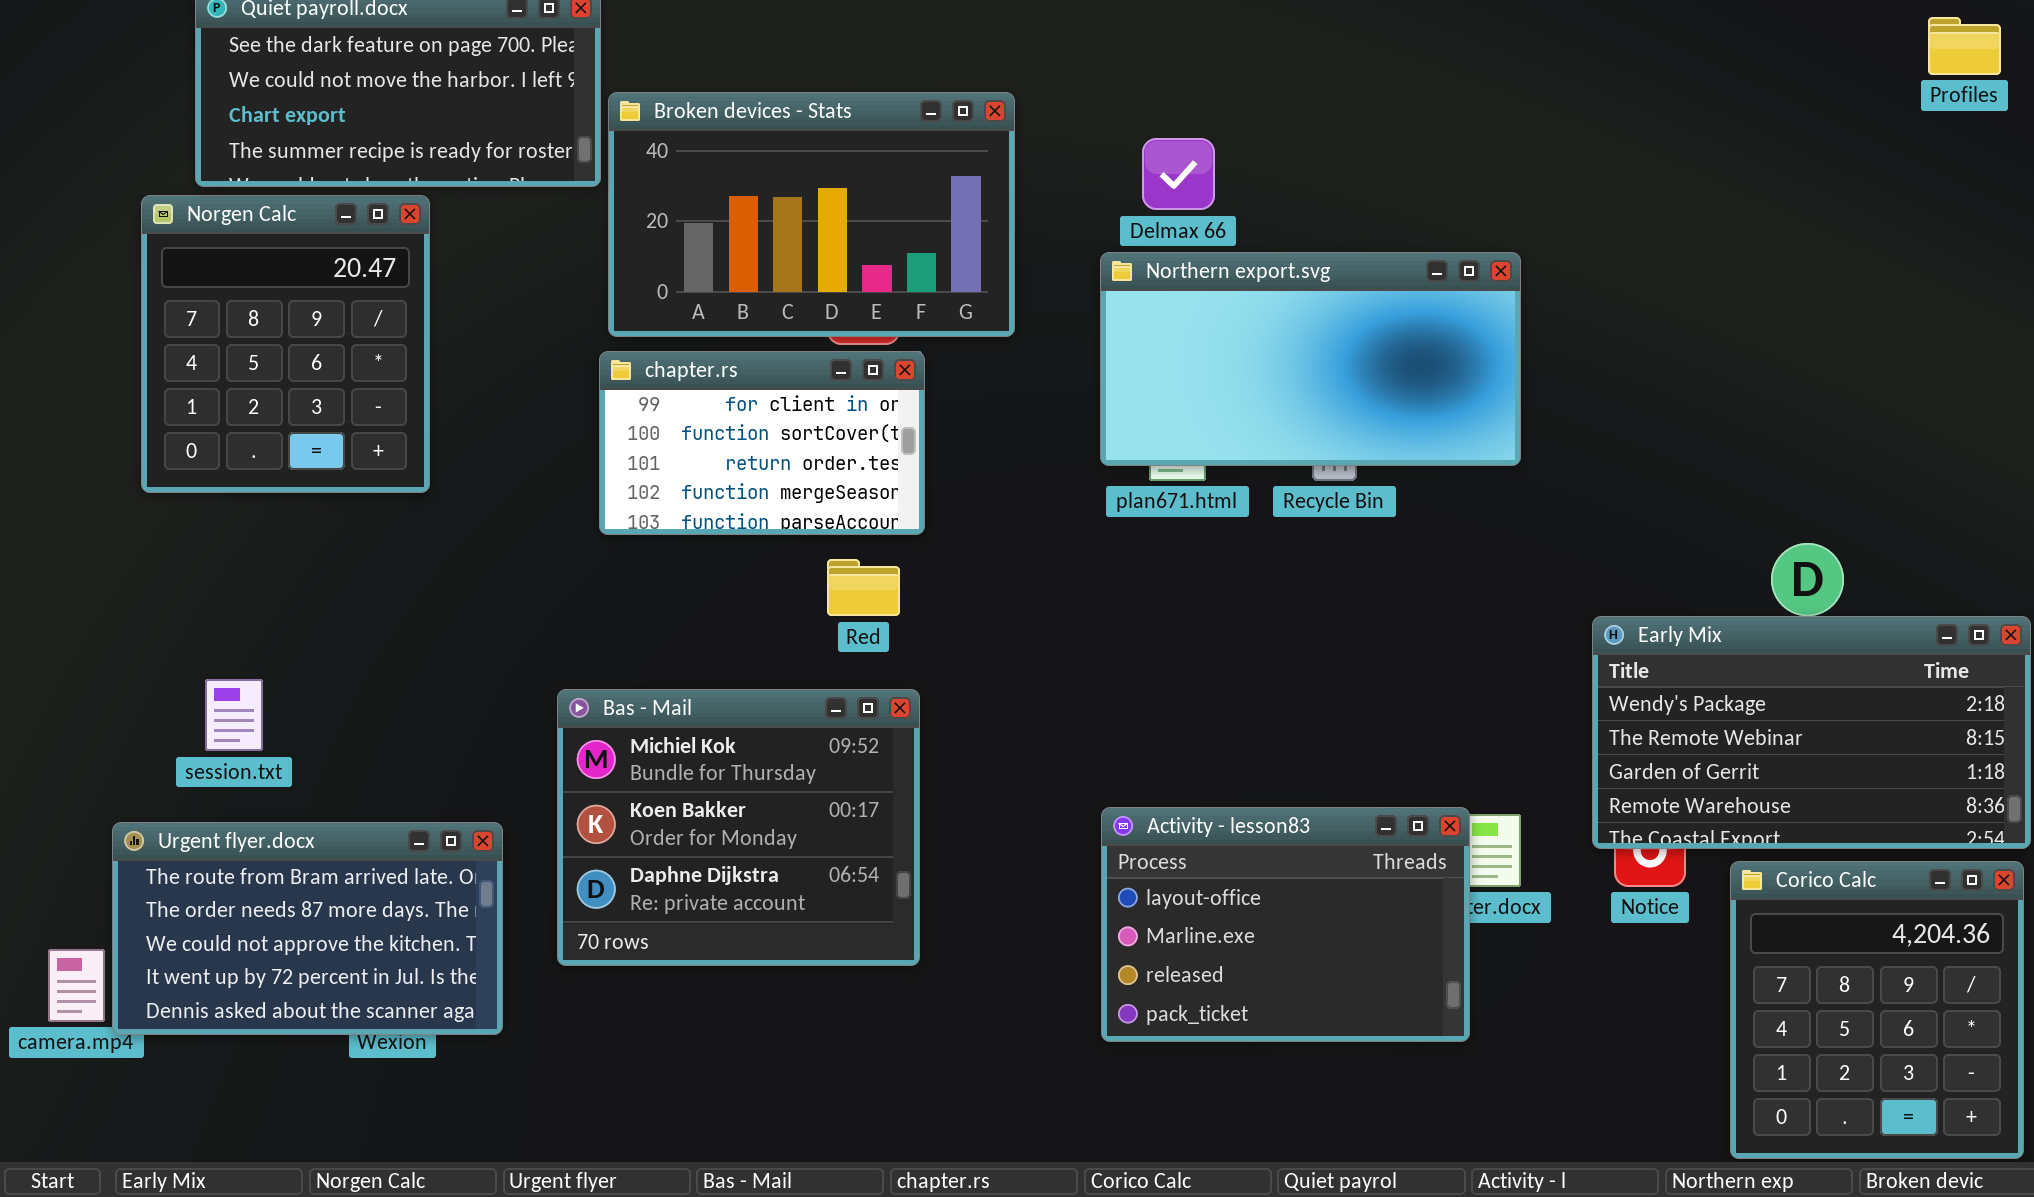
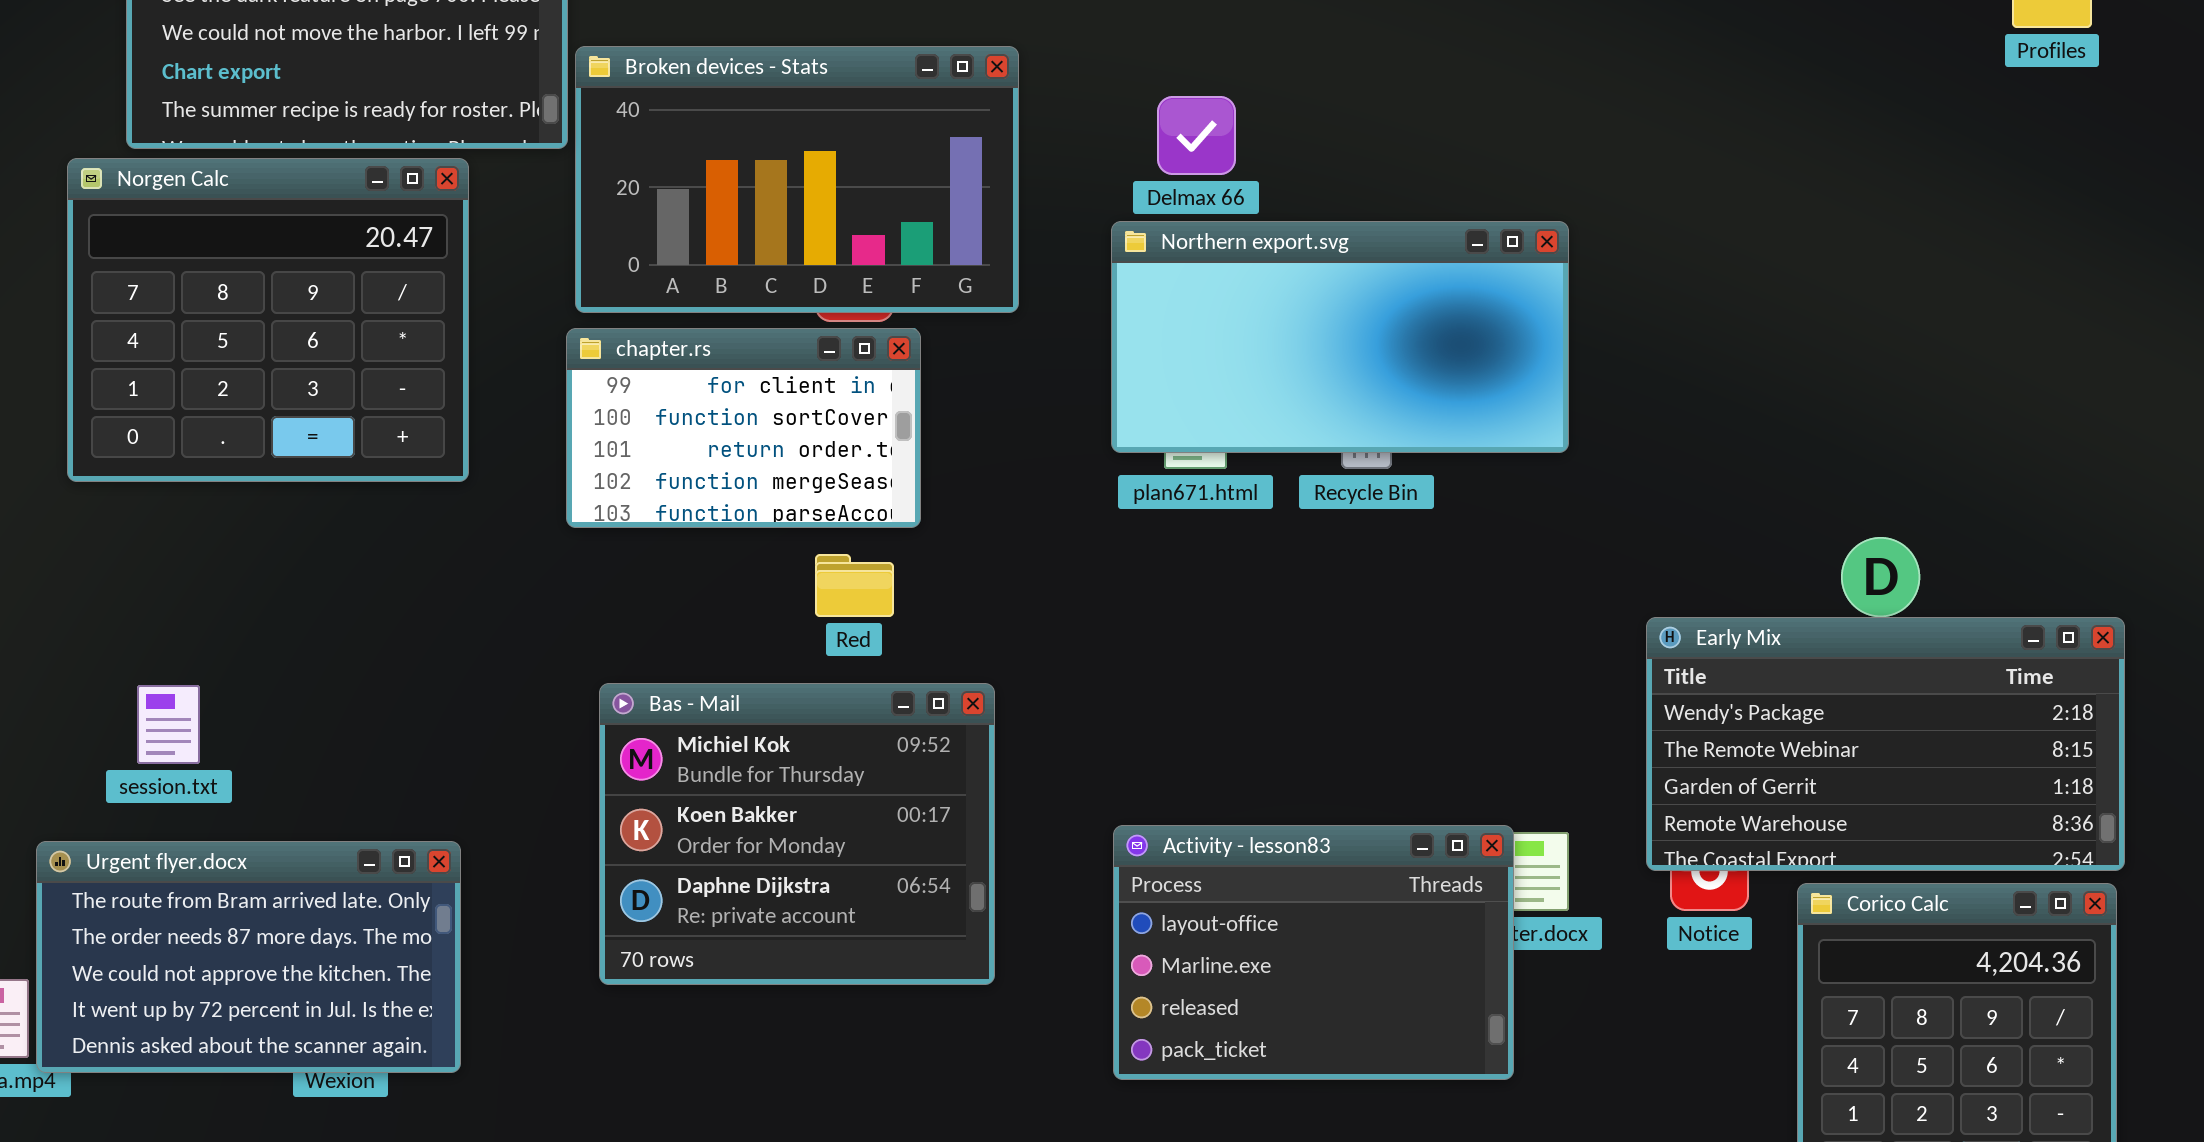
Norgen Calc: [141,195,430,493] -> [67,158,469,482], resized
Bas - Mail: [557,689,920,966] -> [599,683,995,985], moved

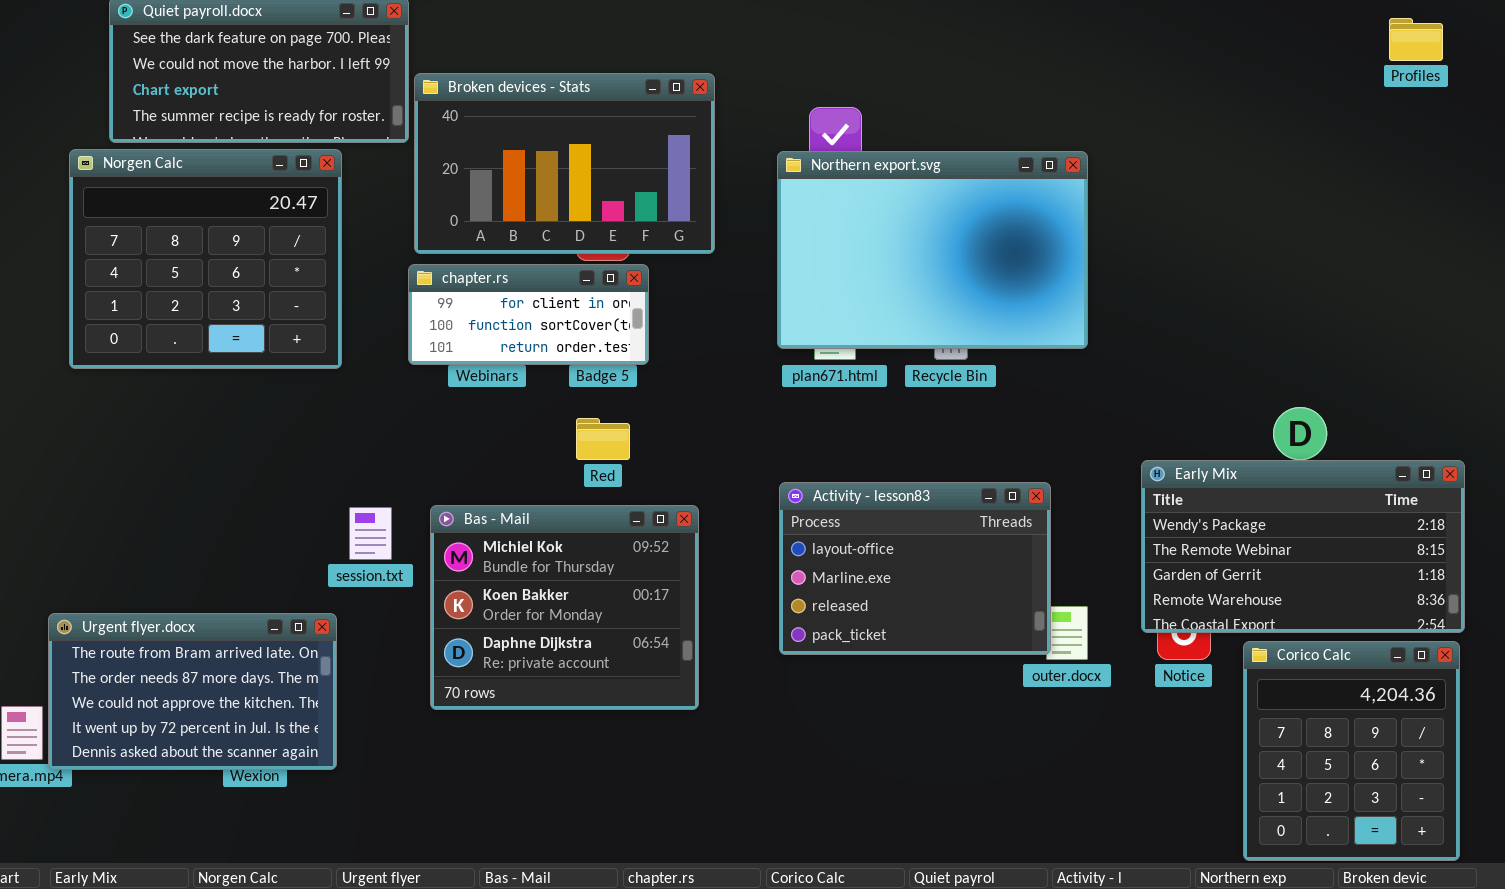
Northern export.svg: [1111,221,1569,453] -> [777,151,1088,349], resized
chapter.rs: [566,328,921,528] -> [408,264,649,365], resized
session.txt: [137,685,200,764] -> [349,507,392,560], moved
Activity - lesson83: [1113,825,1514,1080] -> [779,482,1051,655], moved

